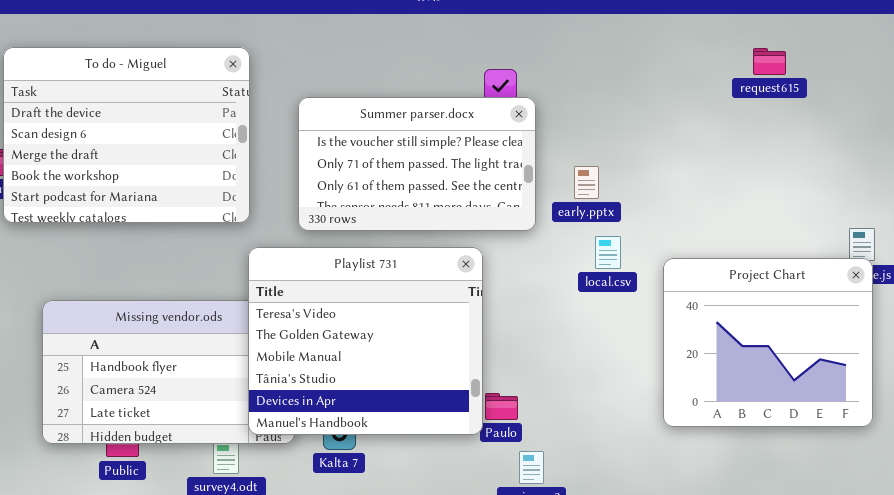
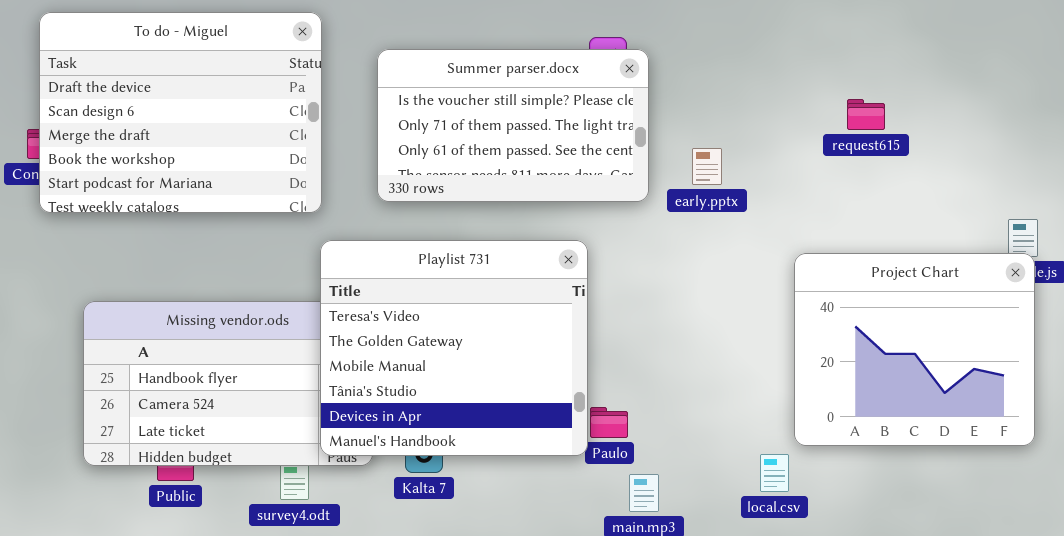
request615: [753,48,786,75] -> [847,99,885,130], moved
Summer parser.docx: [298,97,536,231] -> [377,49,649,202], moved
local.csv: [595,236,621,269] -> [760,454,789,492], moved

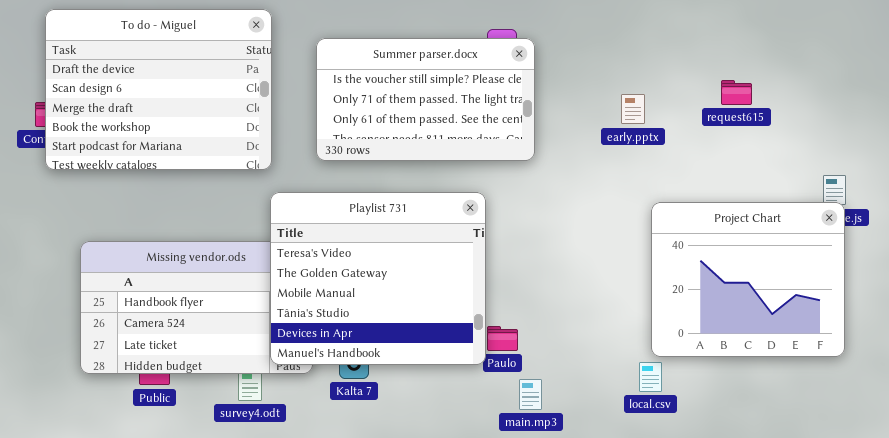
request615: [847,99,885,130] -> [721,80,752,105], moved
early.pptx: [692,148,722,185] -> [621,94,645,124], moved
local.csv: [760,454,789,492] -> [639,362,662,392], moved

